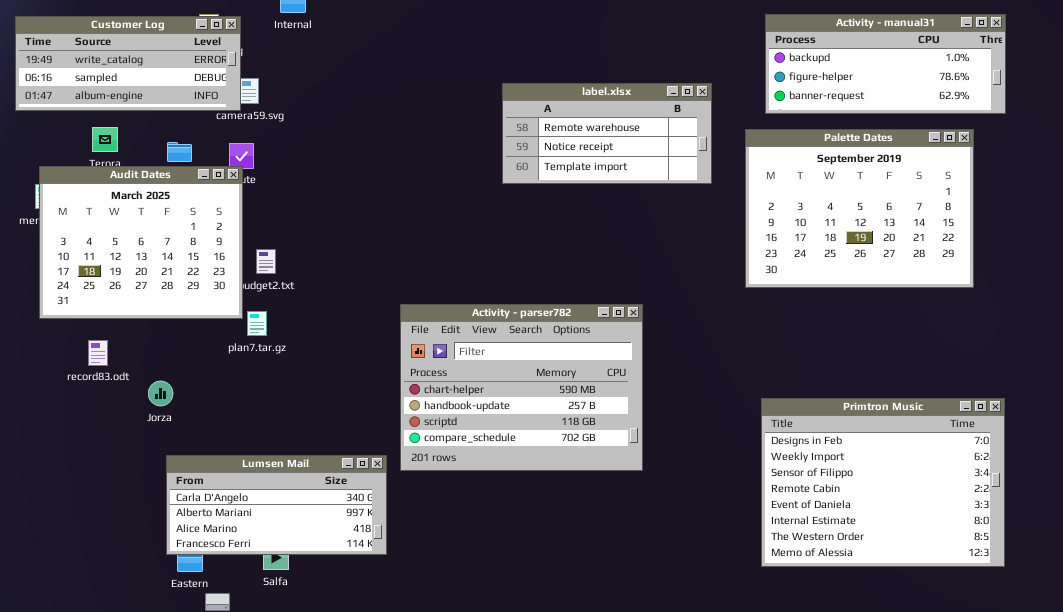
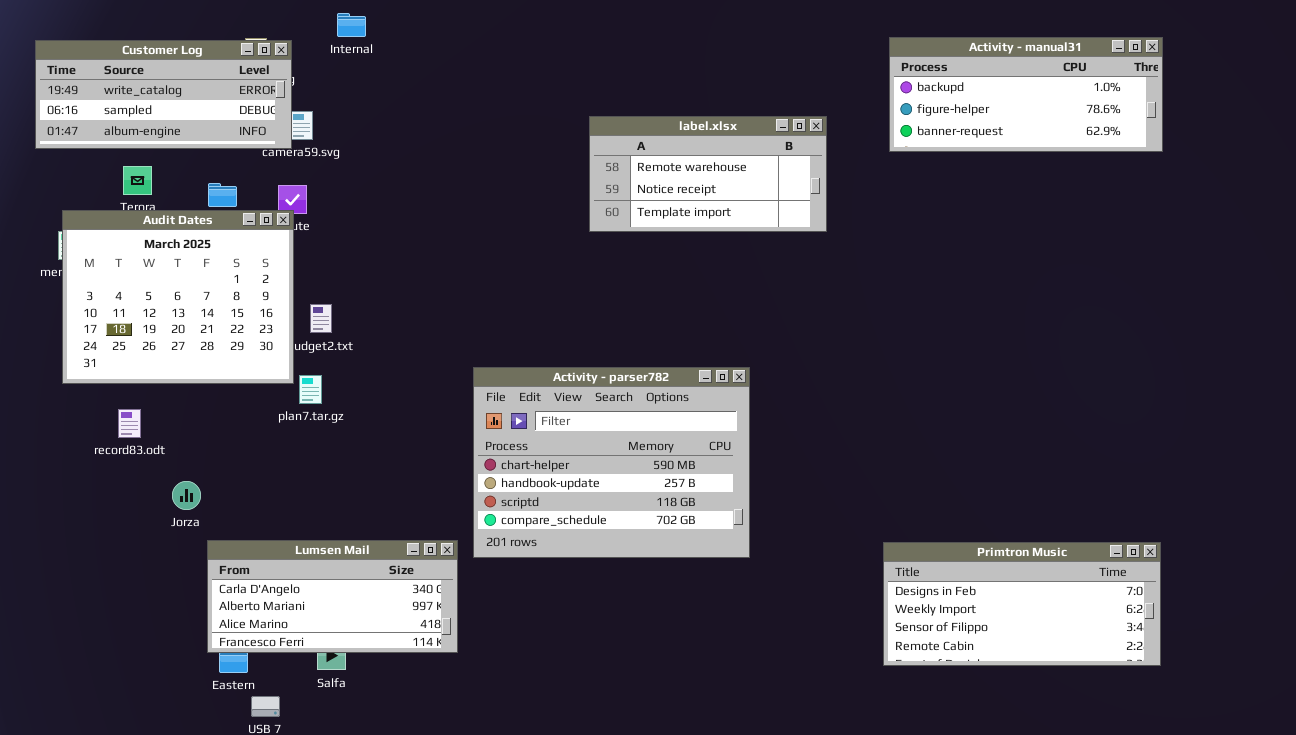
Palette Dates: [745,129,974,288] -> none, closed
Jorza: [148,381,173,406] -> [172,481,201,510], moved
Primtron Music: [761,398,1005,567] -> [883,542,1161,666], resized

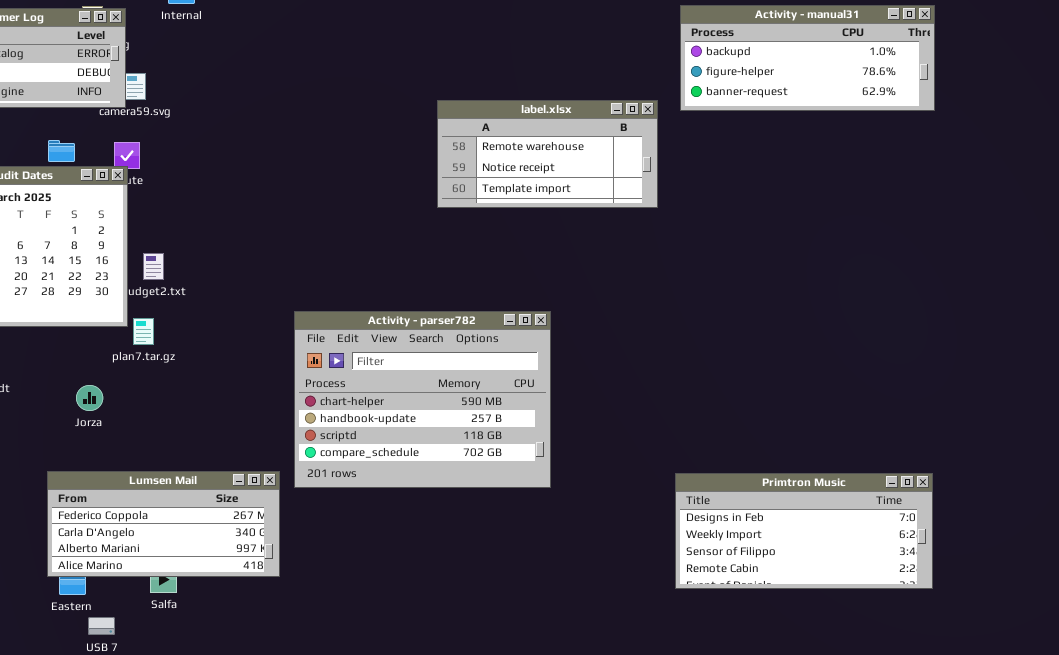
label.xlsx: [589,116,827,232] -> [437,100,658,208], moved
Jorza: [172,481,201,510] -> [76,385,103,411], moved
Lumsen Mail: [207,540,458,653] -> [47,471,280,577], scrolled up 1 row

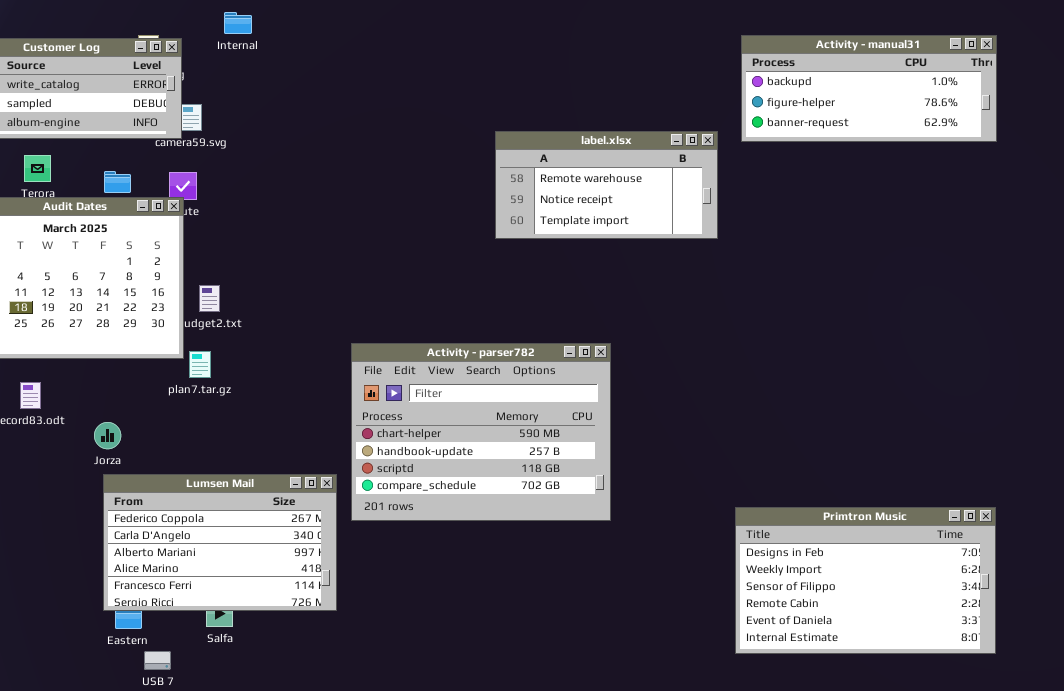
Jorza: [76,385,103,411] -> [94,422,121,449], moved
Lumsen Mail: [47,471,280,577] -> [103,474,337,611], resized
Primtron Music: [675,473,933,589] -> [735,507,996,654], resized

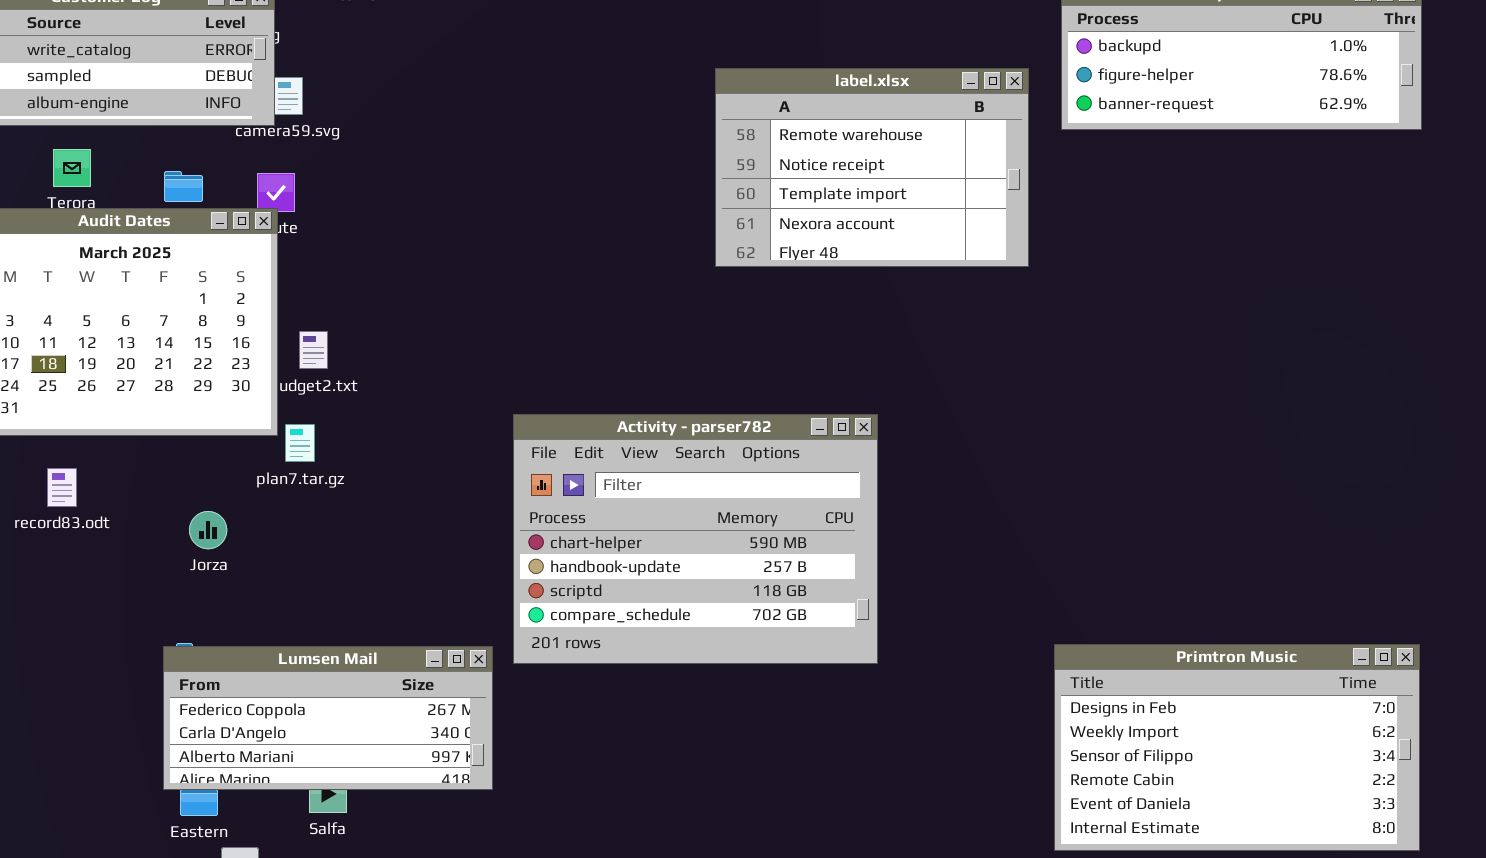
label.xlsx: [495,131,718,239] -> [715,68,1029,267], resized
Jorza: [94,422,121,449] -> [189,511,227,549], moved
Lumsen Mail: [103,474,337,611] -> [163,646,493,790], resized

